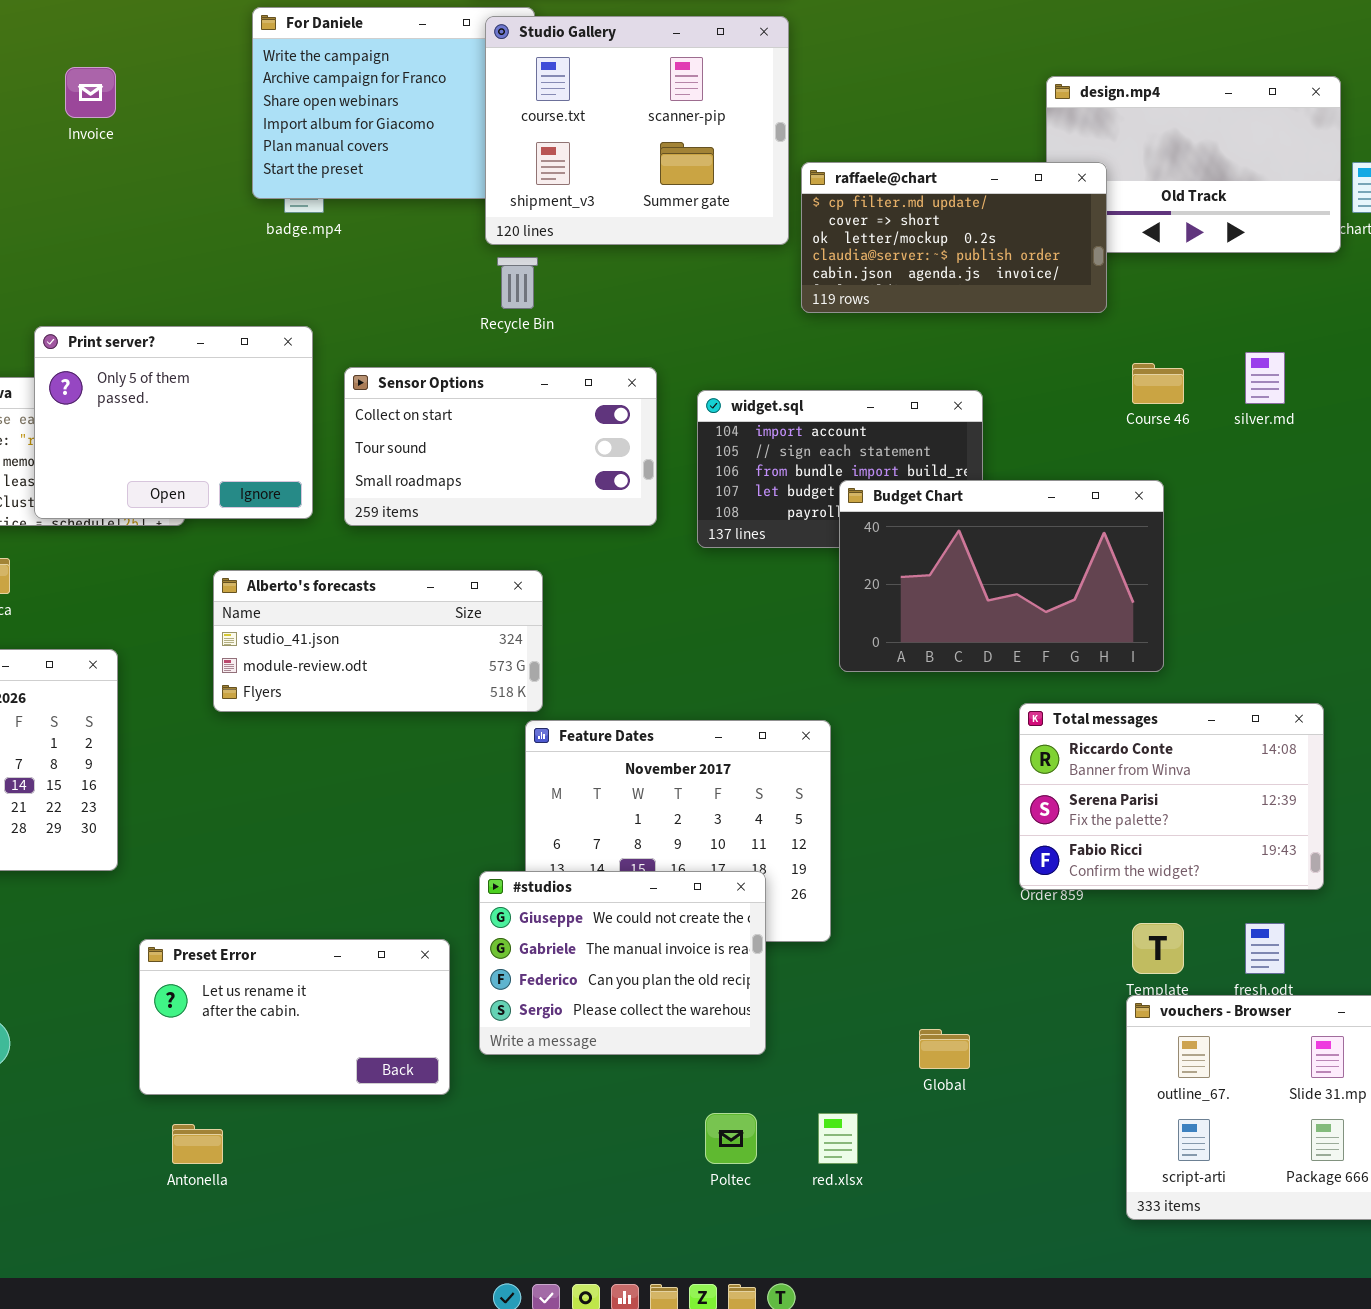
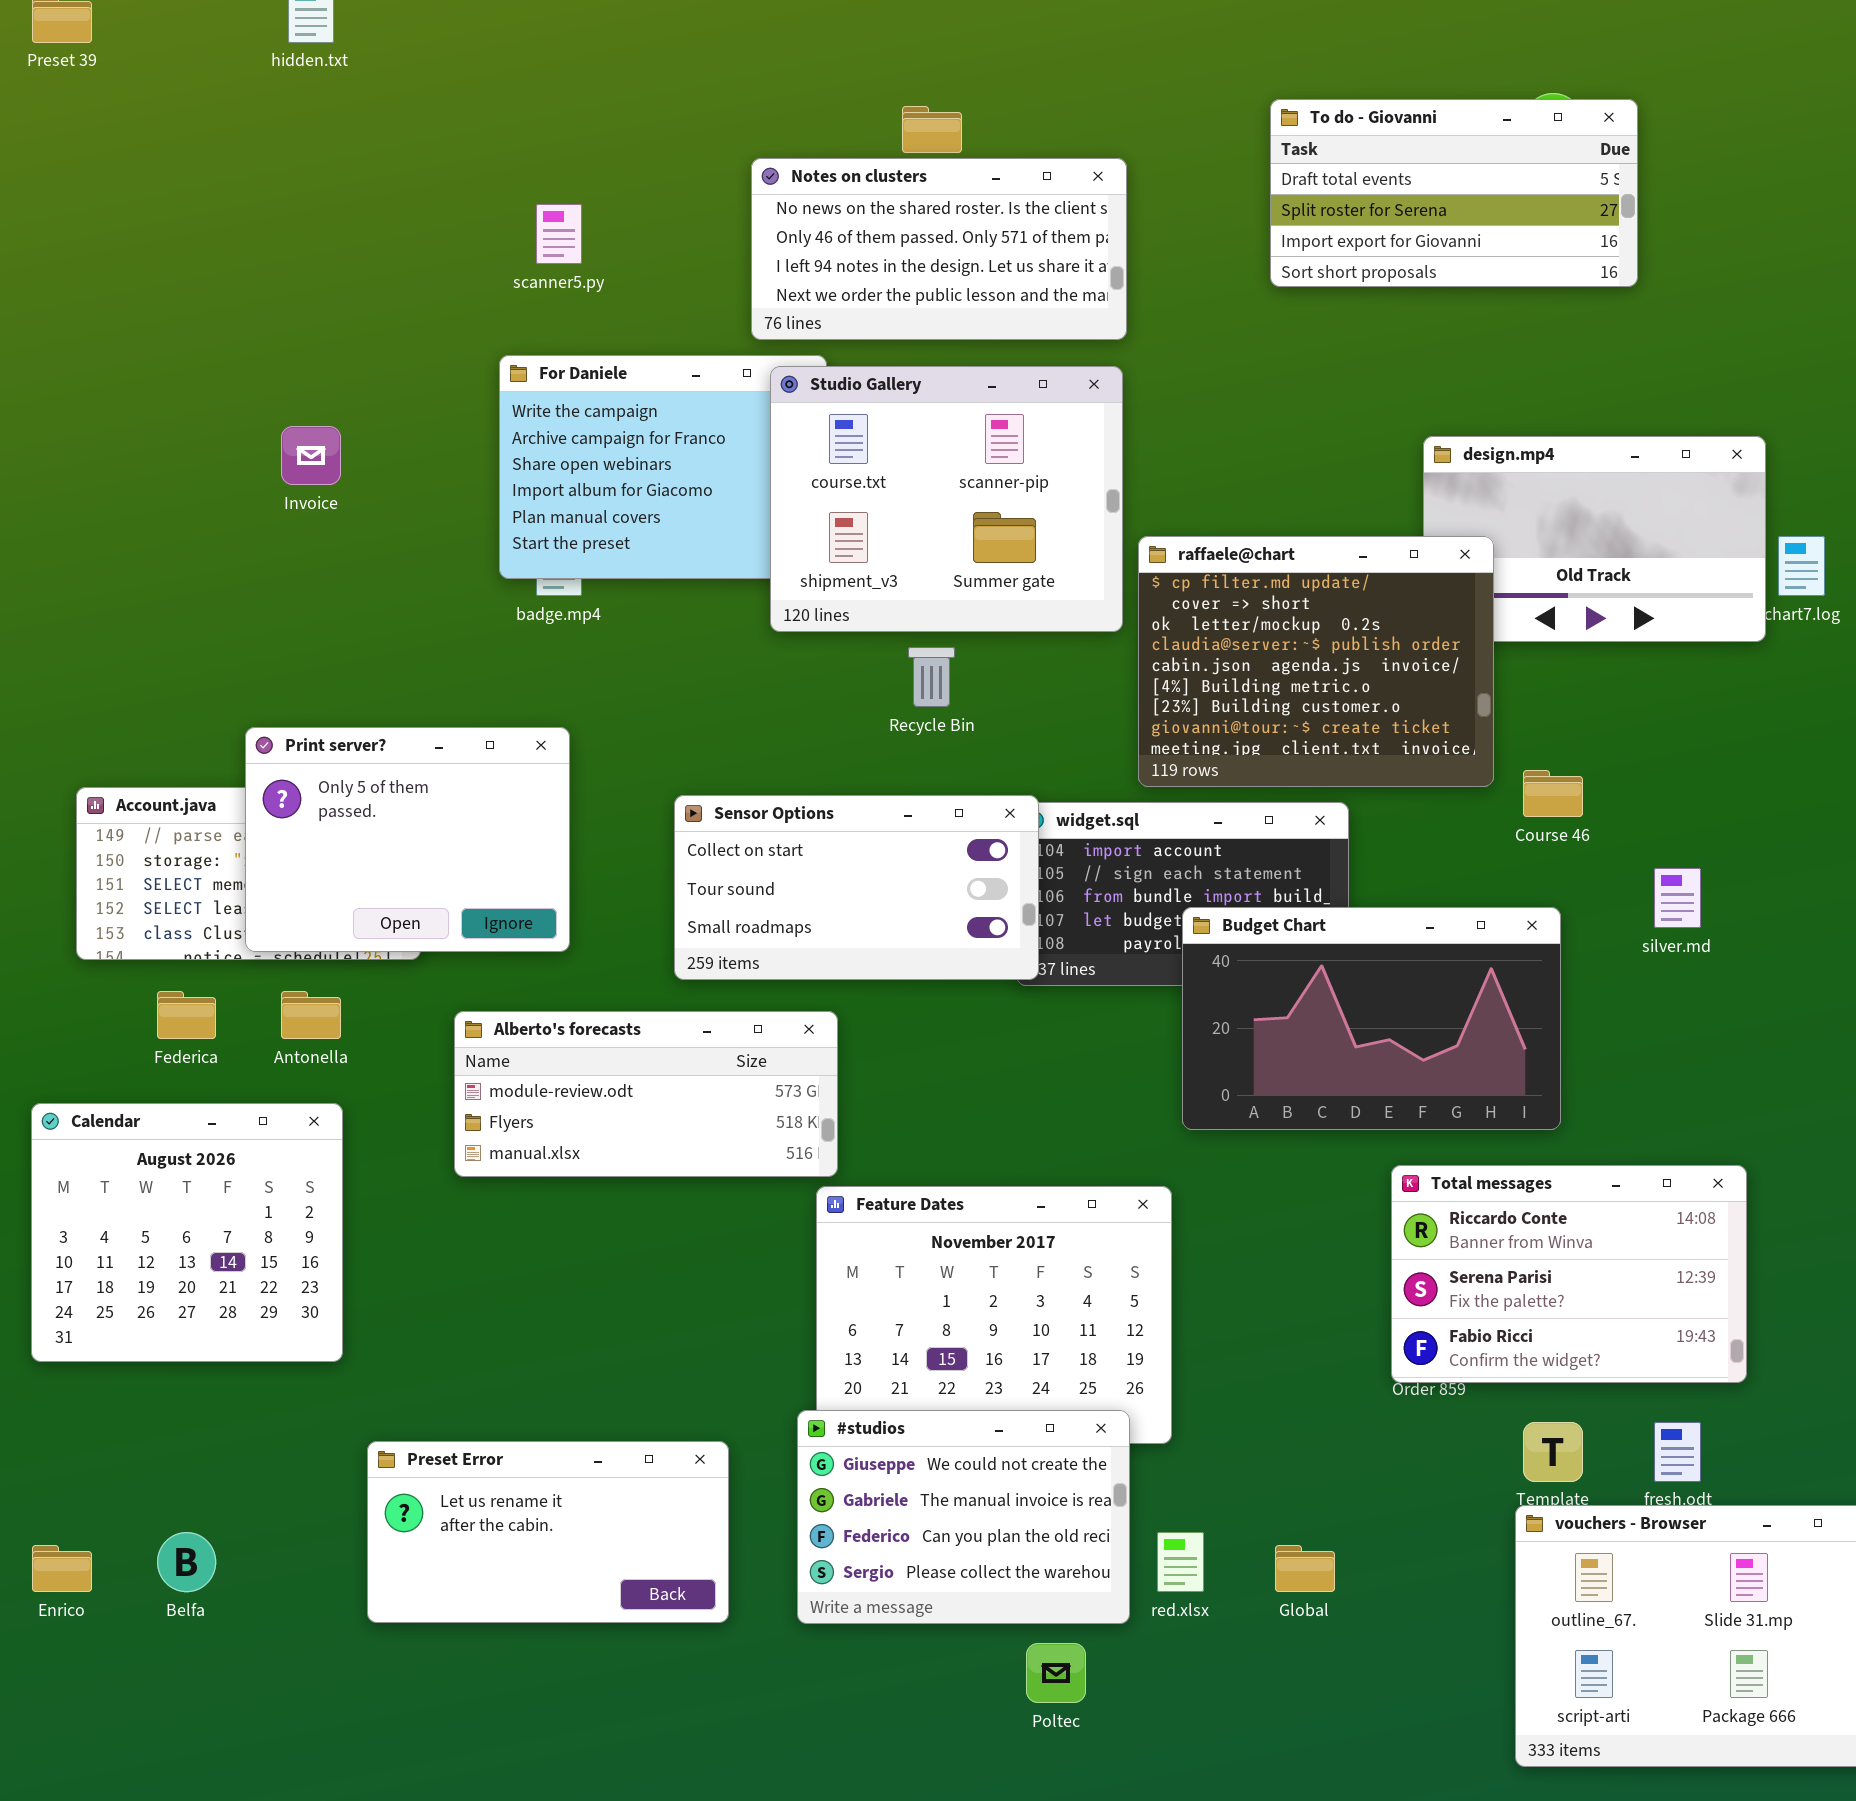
raffaele@chart: [801,162,1107,313] -> [1138,536,1494,787], resized
Recycle Bin: [497,257,538,309] -> [908,647,955,707], moved
silver.md: [1245,352,1285,404] -> [1654,868,1701,928], moved
Sensor Options: [344,367,657,526] -> [674,795,1039,980], moved
Alberto's forecasts: [213,570,543,712] -> [454,1011,838,1177], scrolled down 1 row
#studios: [479,871,766,1055] -> [797,1410,1130,1624], moved
red.xlsx: [818,1113,858,1164] -> [1157,1532,1204,1592], moved
Antonella: [172,1124,223,1164] -> [281,991,341,1039], moved

